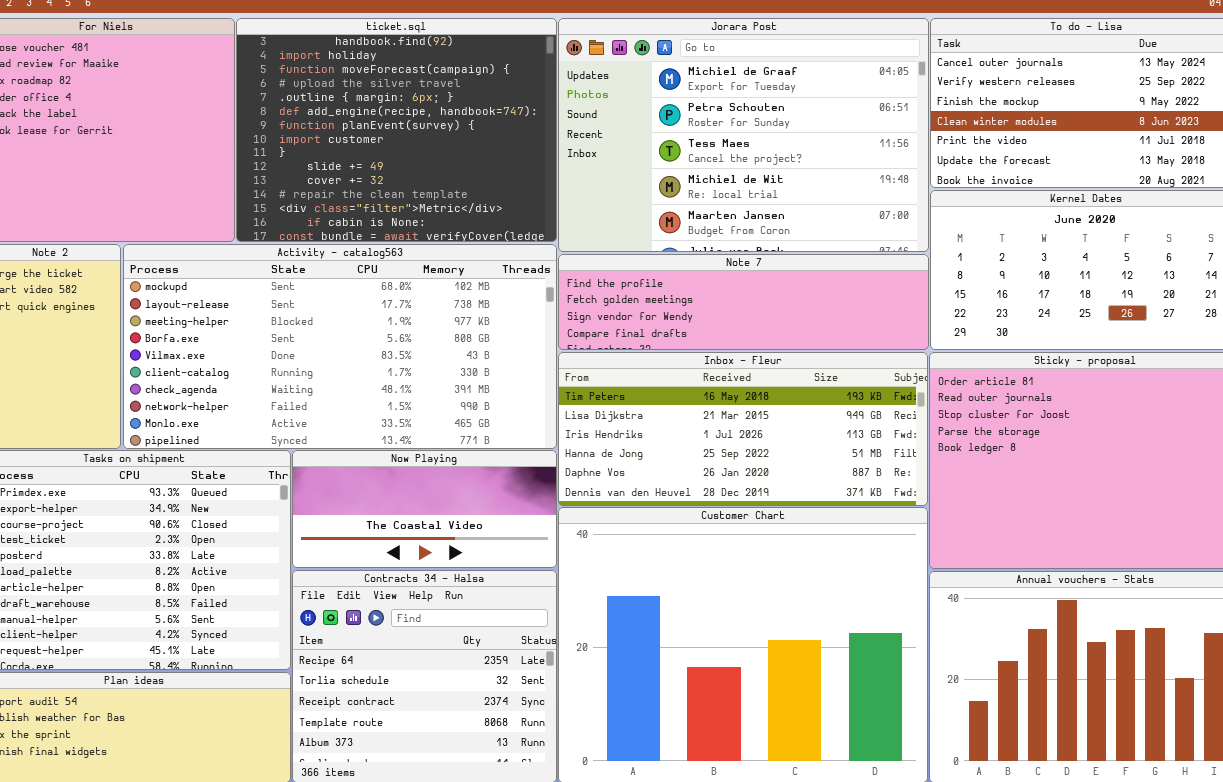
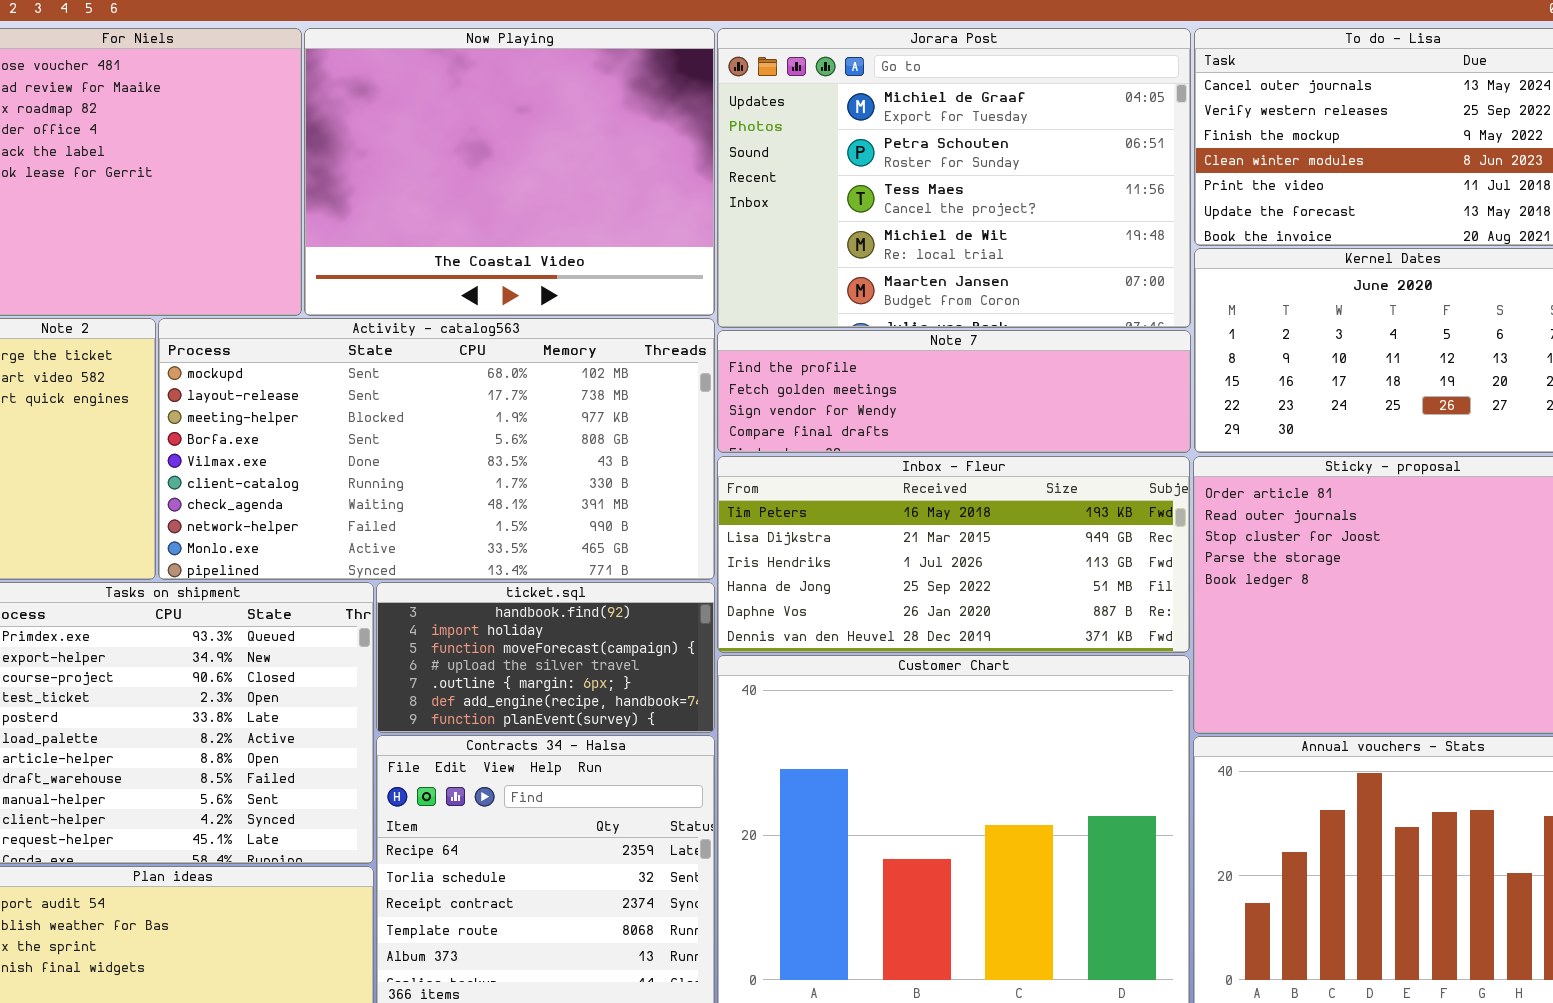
ticket.sql: [236,18,557,242] -> [376,582,715,733], moved, resized
Now Playing: [292,450,557,568] -> [304,28,715,316], moved, resized

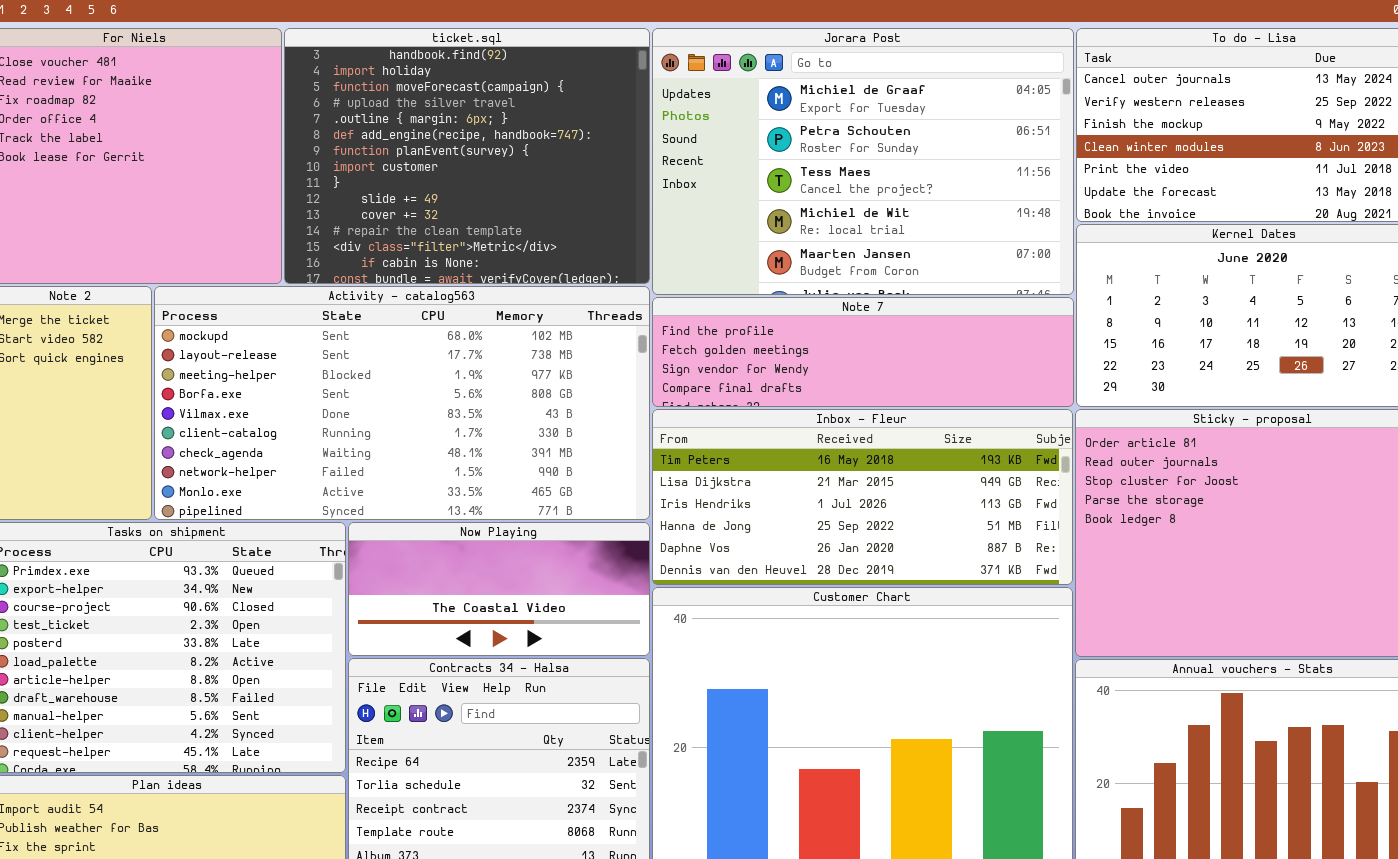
Now Playing: [304,28,715,316] -> [348,522,650,656], moved, resized
ticket.sql: [376,582,715,733] -> [284,28,650,284], moved, resized

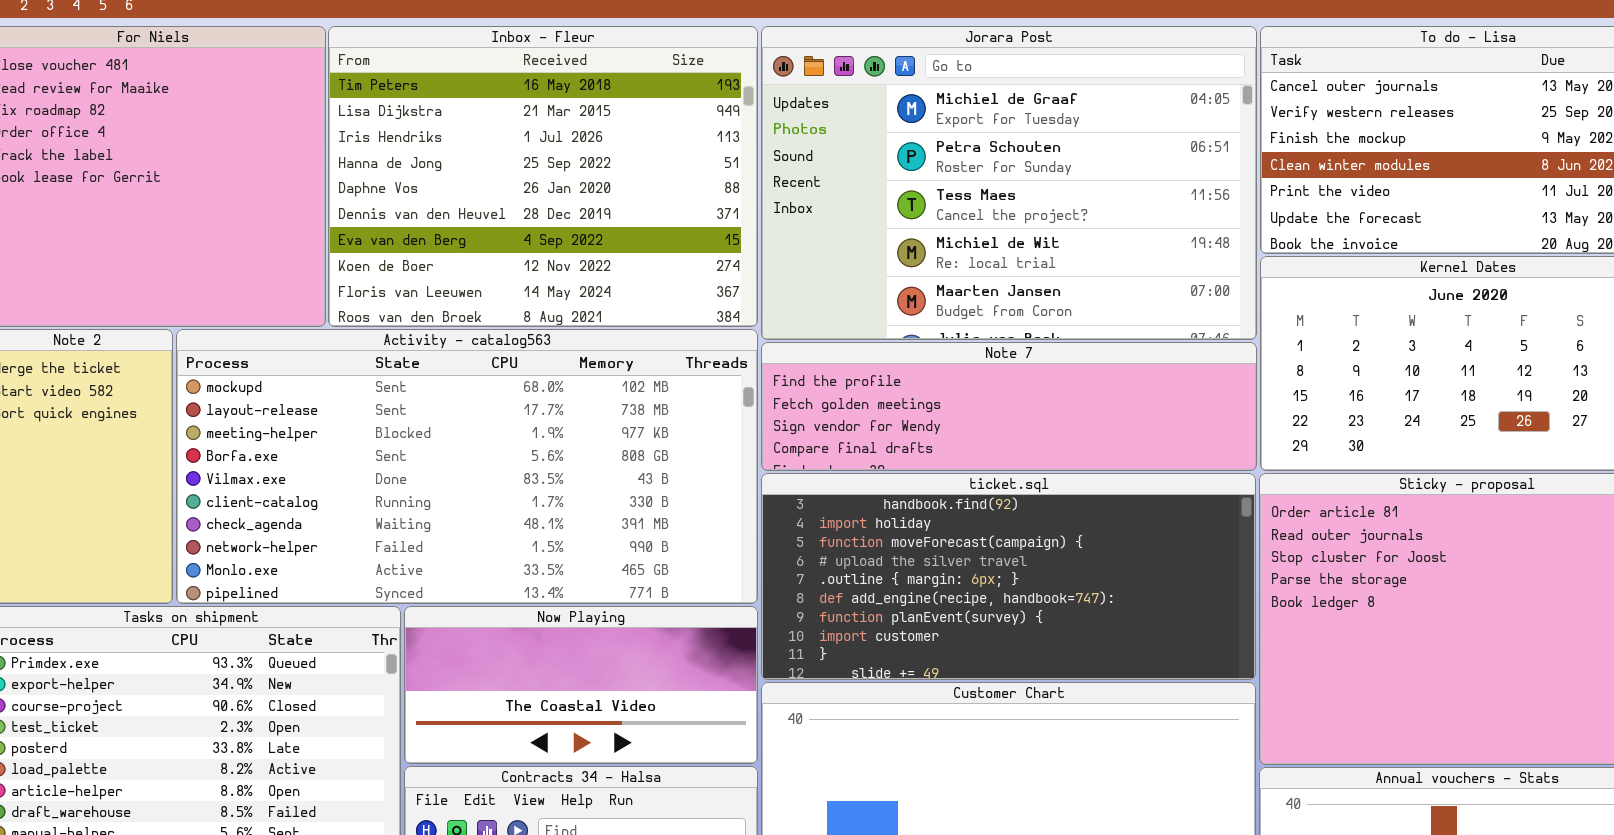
ticket.sql: [284,28,650,284] -> [761,473,1256,680], moved, resized
Inbox - Fleur: [652,409,1073,585] -> [328,26,758,327], moved, resized

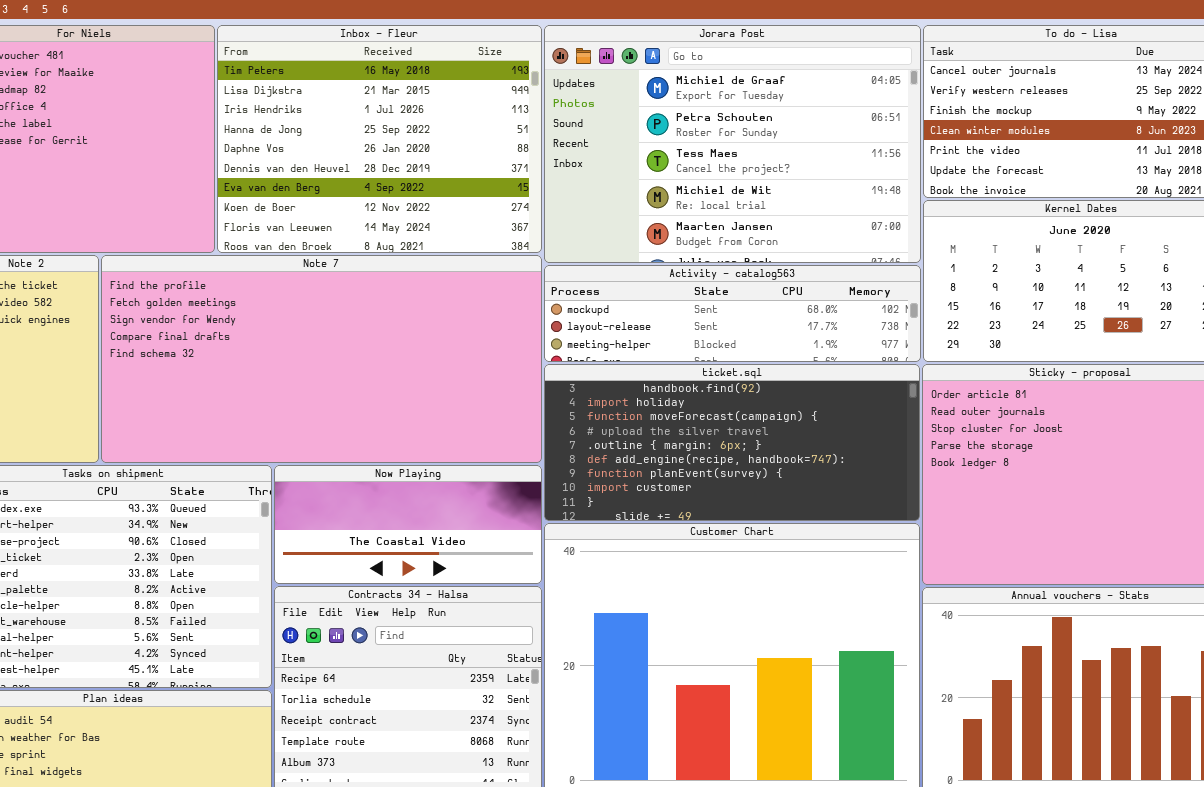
Activity - catalog563: [176,329,758,604] -> [544,265,921,362], moved, resized
Note 7: [761,342,1257,471] -> [101,255,542,463], moved, resized

